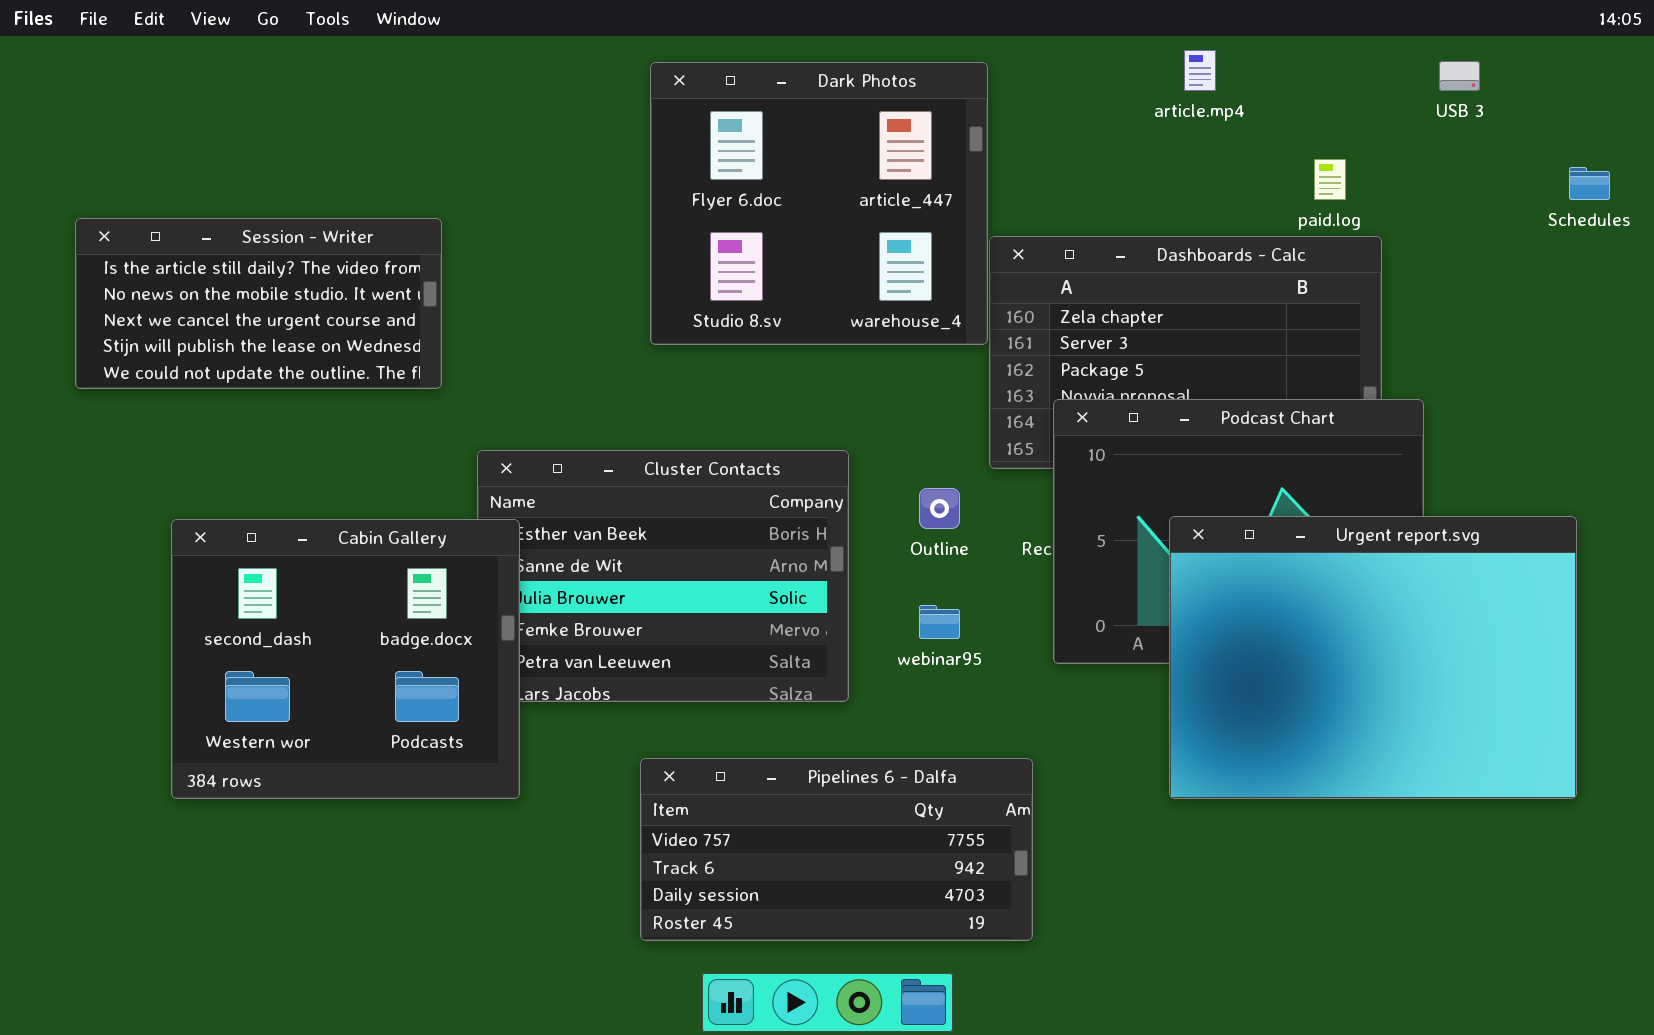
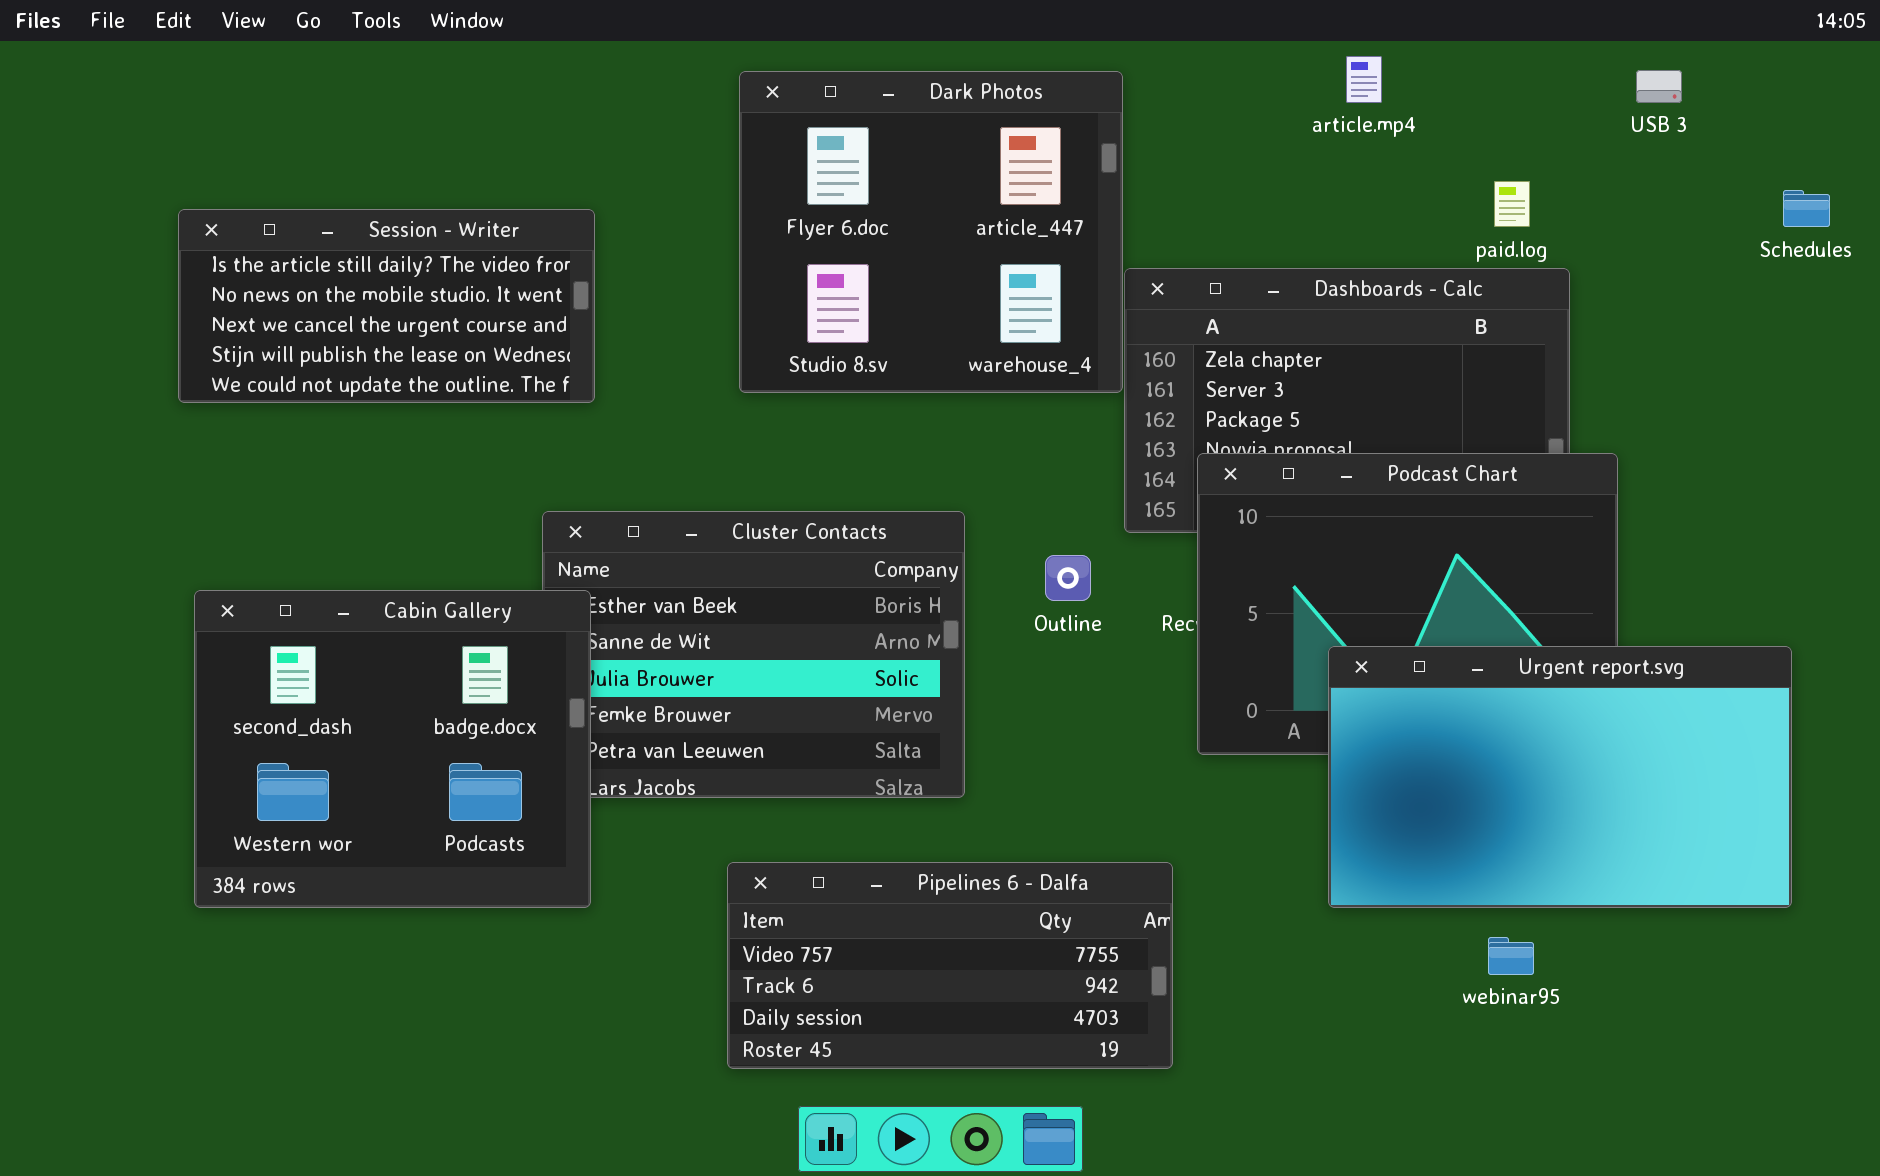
Session - Writer: [75,218,442,389] -> [178,209,595,403], moved
Urgent report.svg: [1169,516,1577,799] -> [1328,646,1792,908], resized
webinar95: [919,605,960,639] -> [1488,937,1534,975], moved

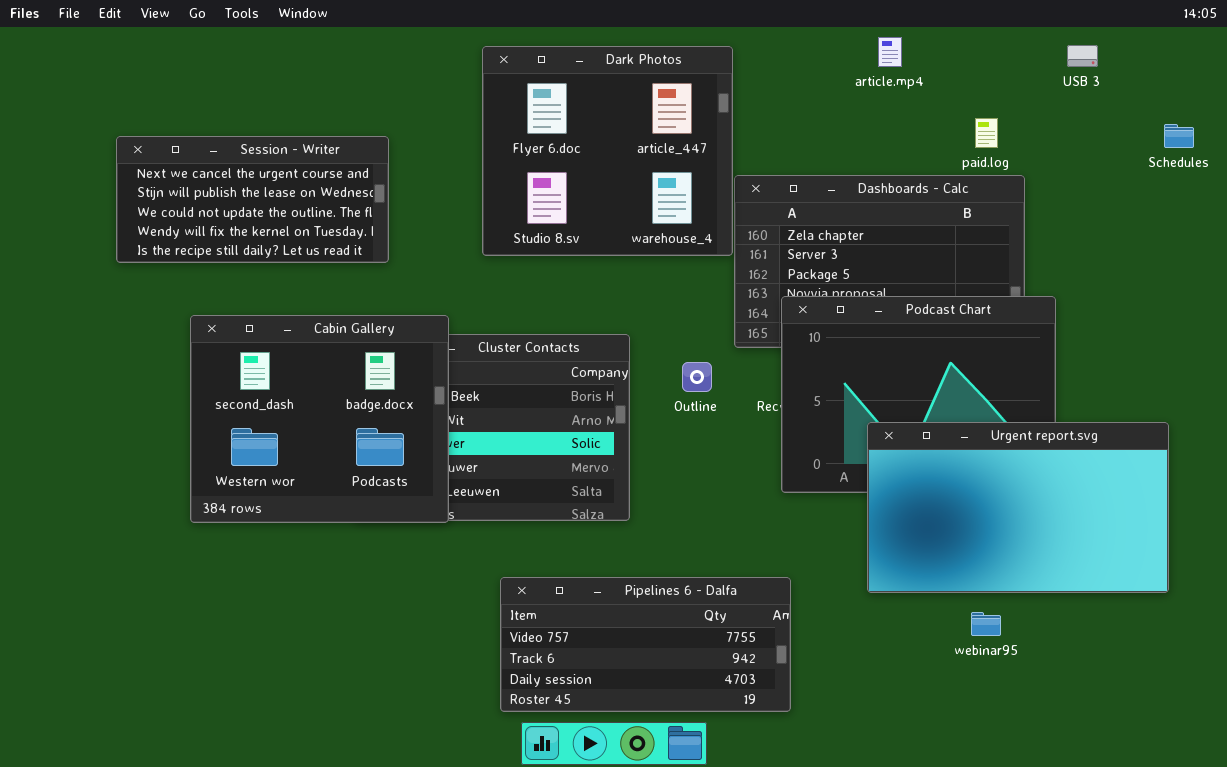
Session - Writer: [178,209,595,403] -> [116,136,389,263], scrolled down 2 rows
Cabin Gallery: [194,590,591,908] -> [190,315,449,523], moved
Pipelines 6 - Dalfa: [727,862,1173,1069] -> [500,577,791,712], moved

